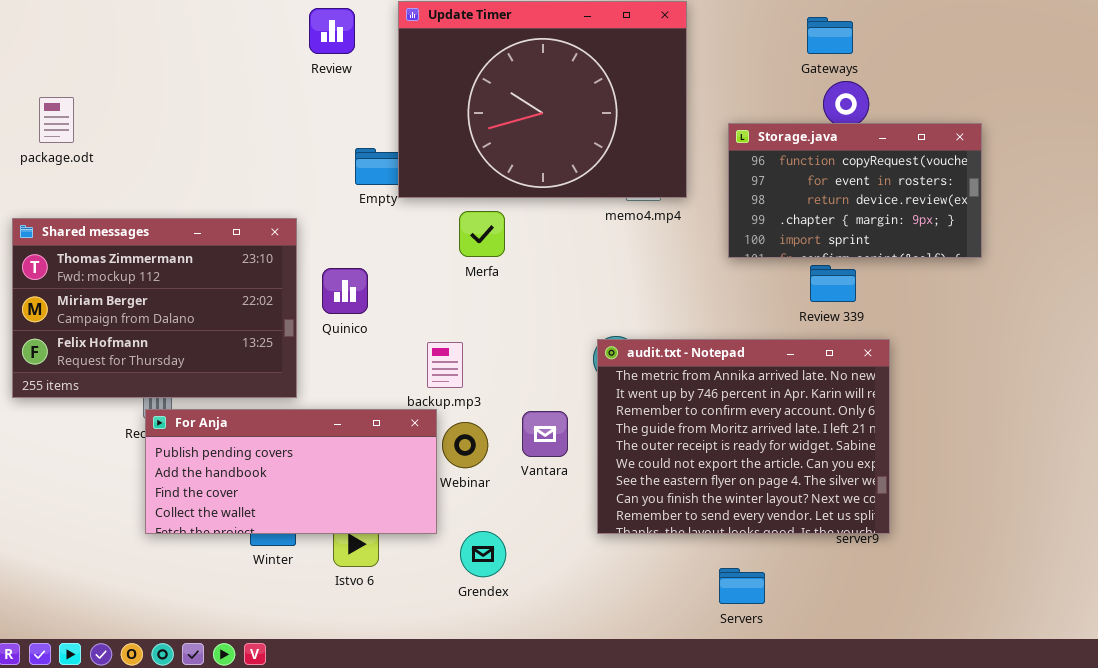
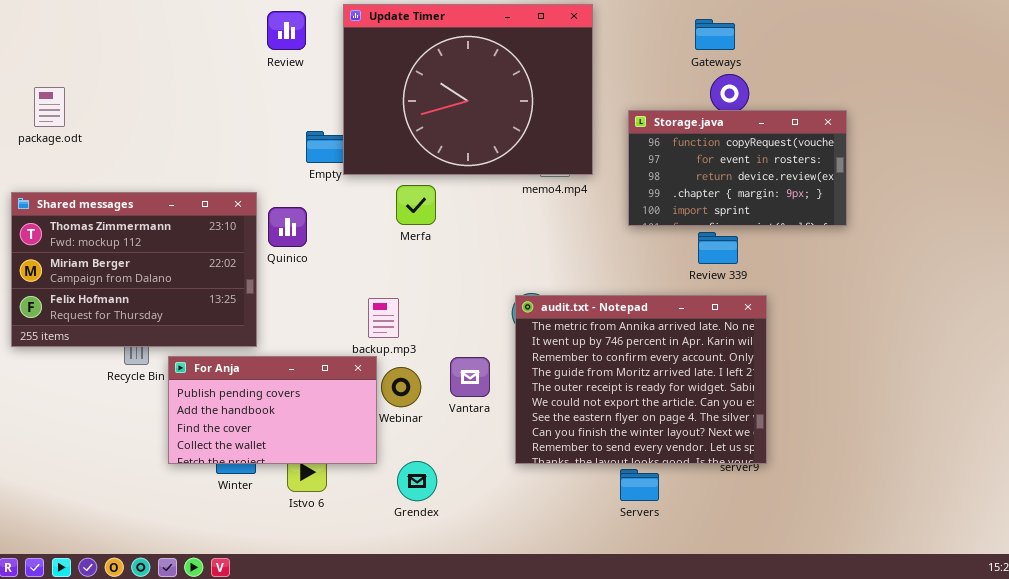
Quinico: [322,268,368,314] -> [268,207,307,247], moved
For Anja: [145,409,437,534] -> [168,356,377,464], resized
Servers: [719,568,765,604] -> [620,469,659,501], moved

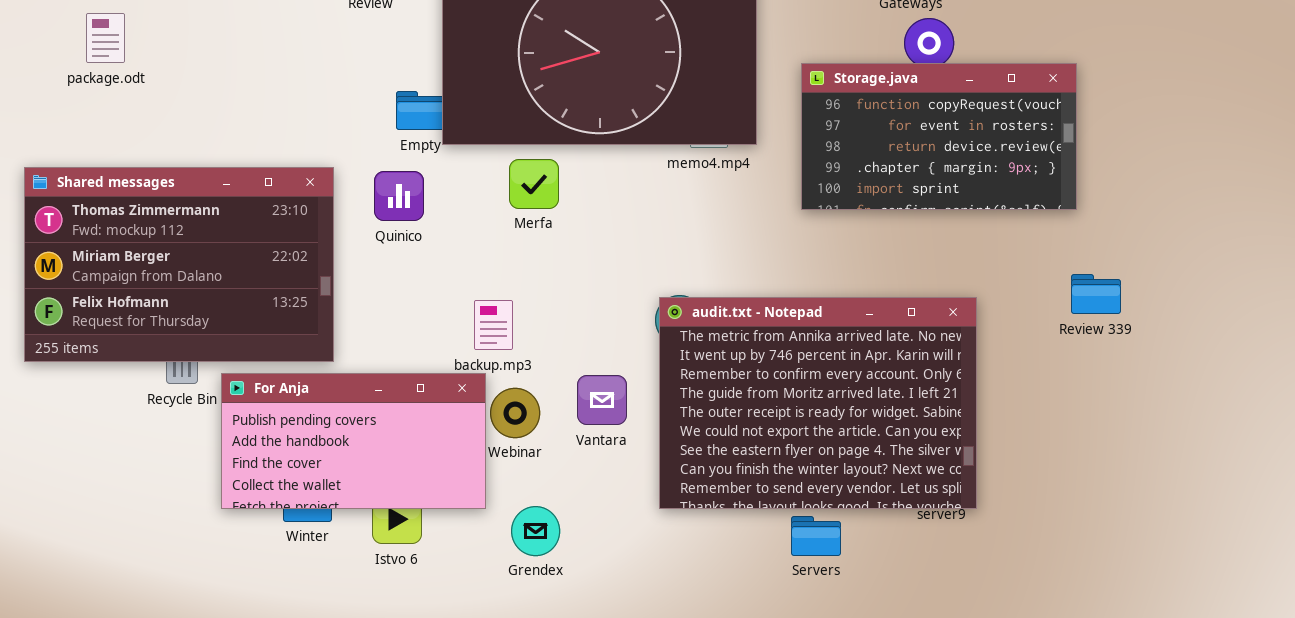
package.odt: [34,87,65,127] -> [86,13,125,63], moved
Quinico: [268,207,307,247] -> [374,171,424,221], moved
Review 339: [698,232,738,264] -> [1071,274,1121,314], moved

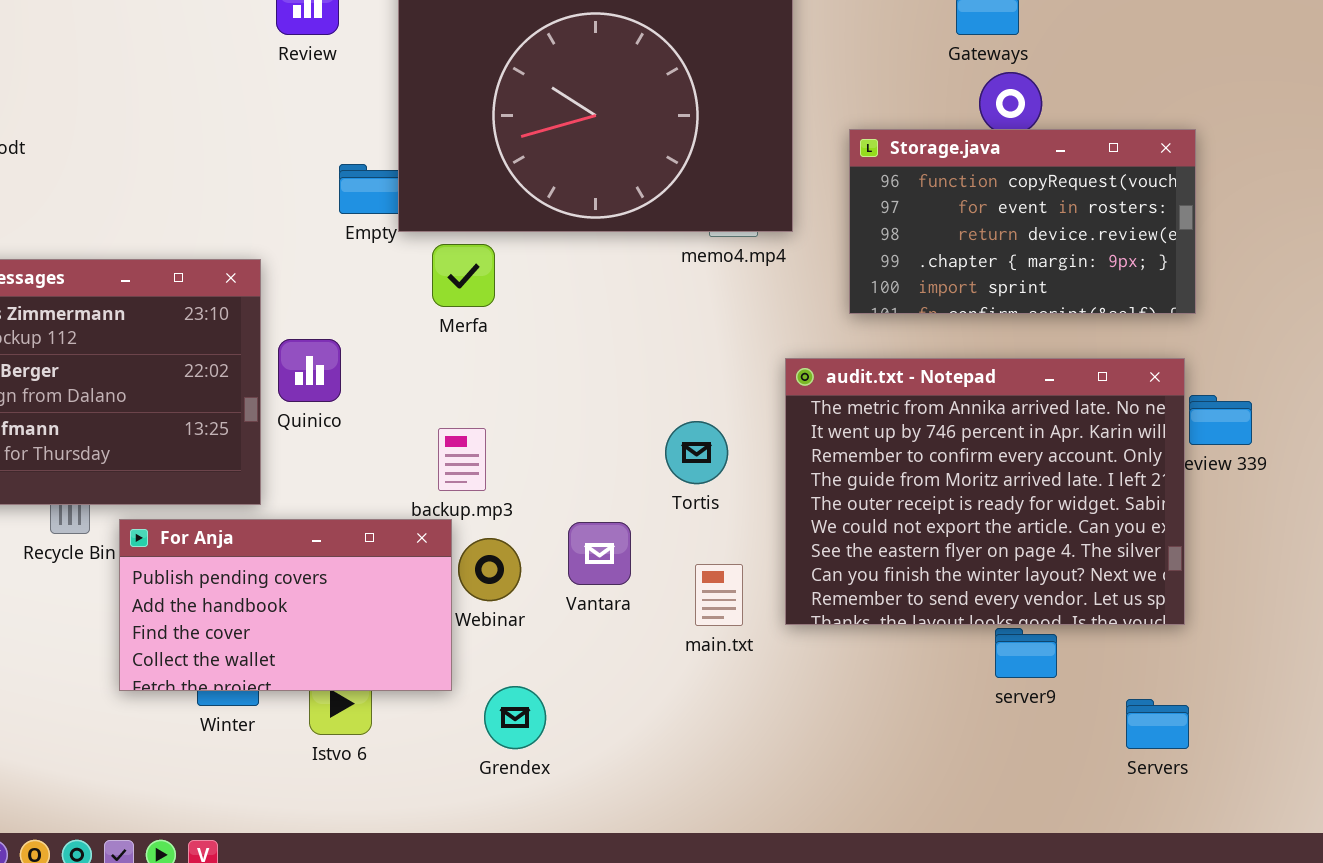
Merfa: [509,159,559,209] -> [432,244,495,307], moved
Quinico: [374,171,424,221] -> [278,339,341,402], moved
audit.txt - Notepad: [659,297,977,509] -> [785,358,1185,625], moved
Servers: [791,516,841,556] -> [1126,699,1189,749], moved

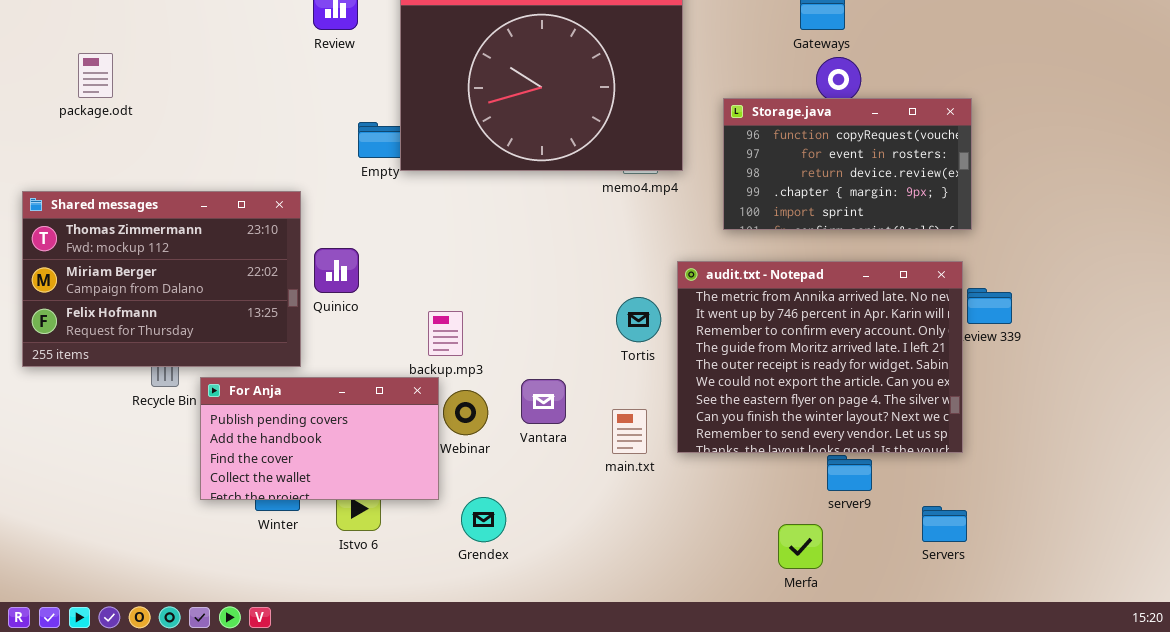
Merfa: [432,244,495,307] -> [778,524,823,569], moved
Tortis: [665,421,728,484] -> [616,297,661,342], moved

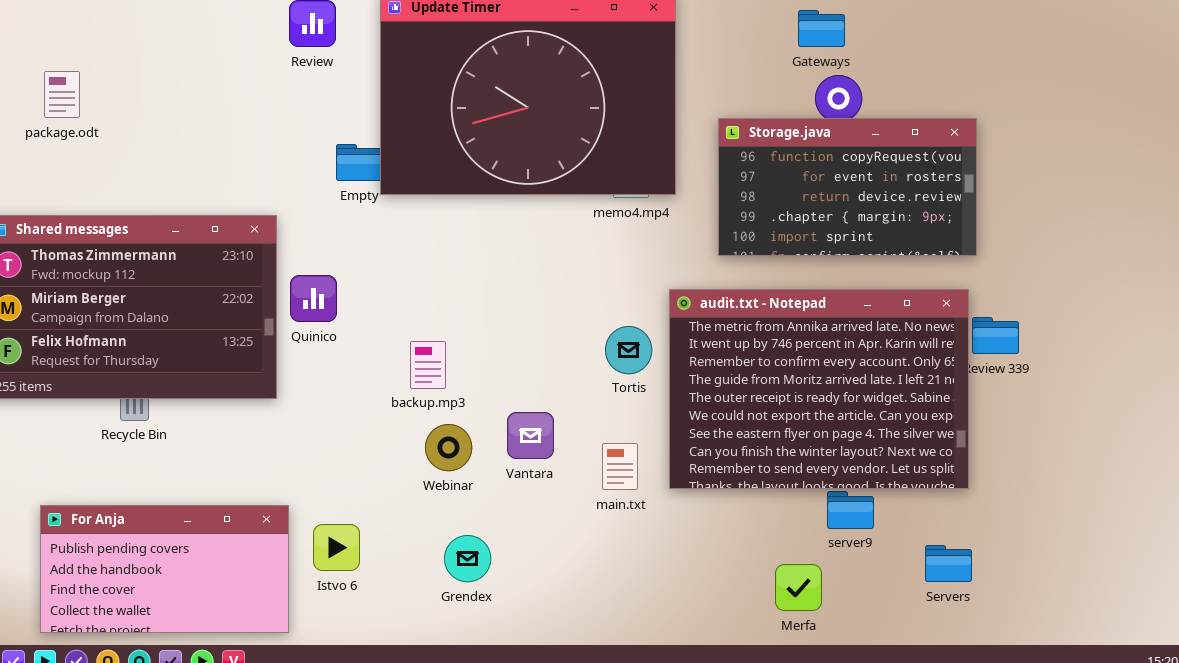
For Anja: [200,377,439,500] -> [40,505,289,633], moved

